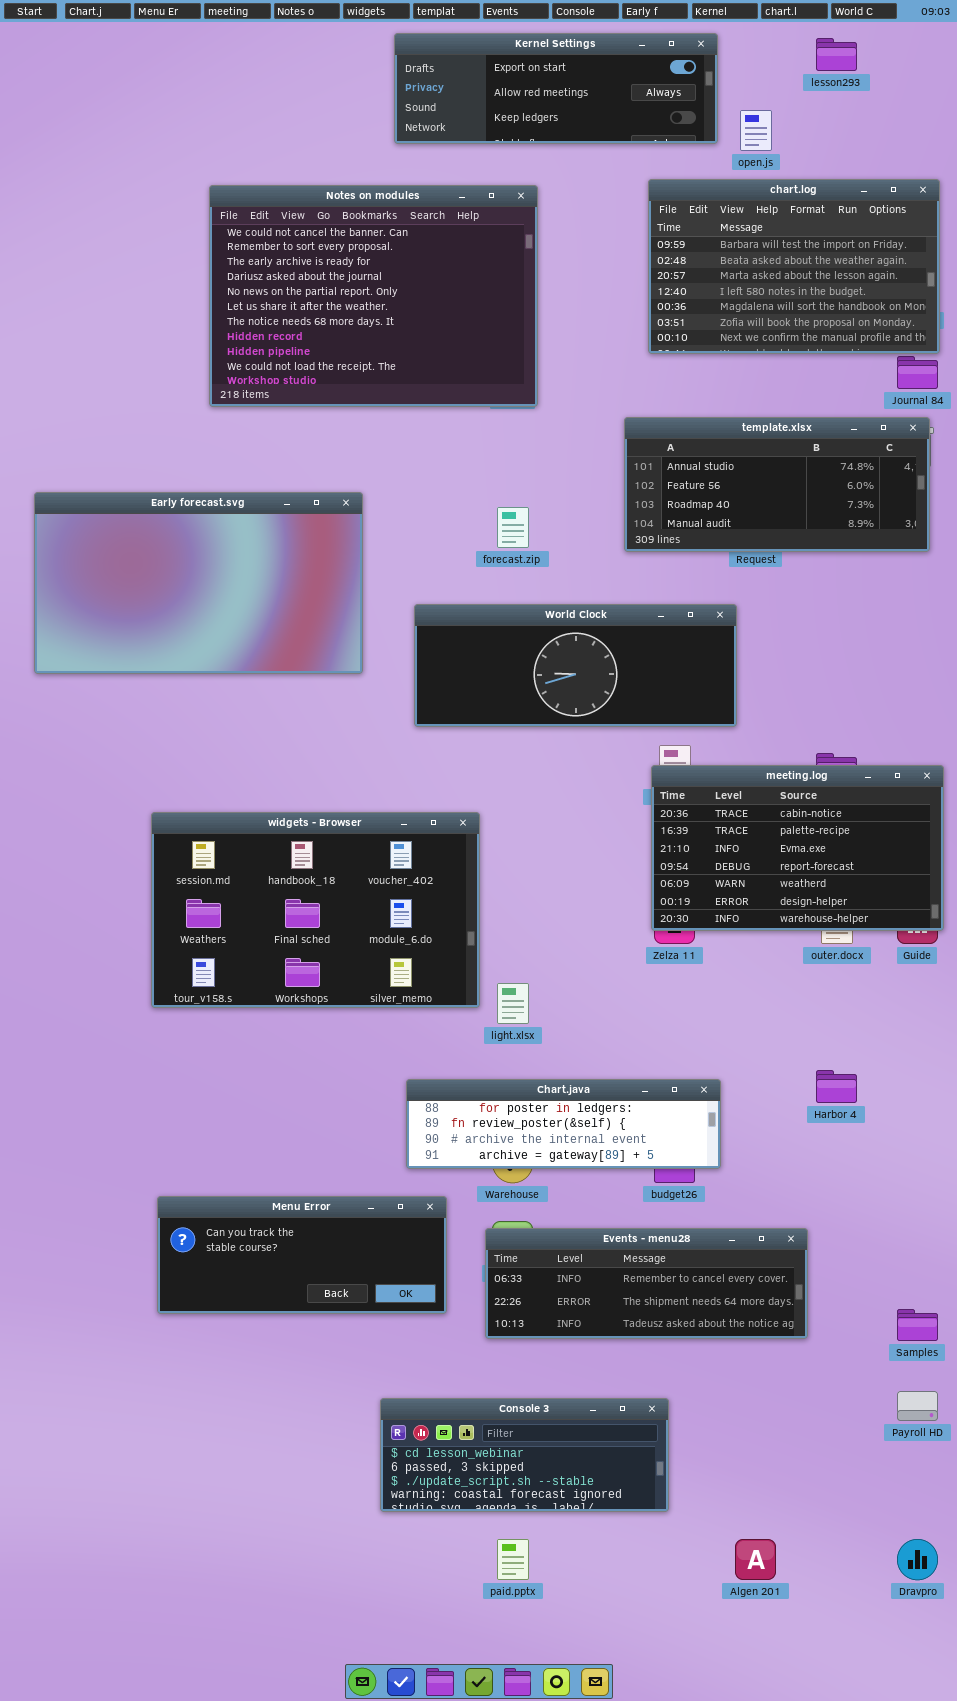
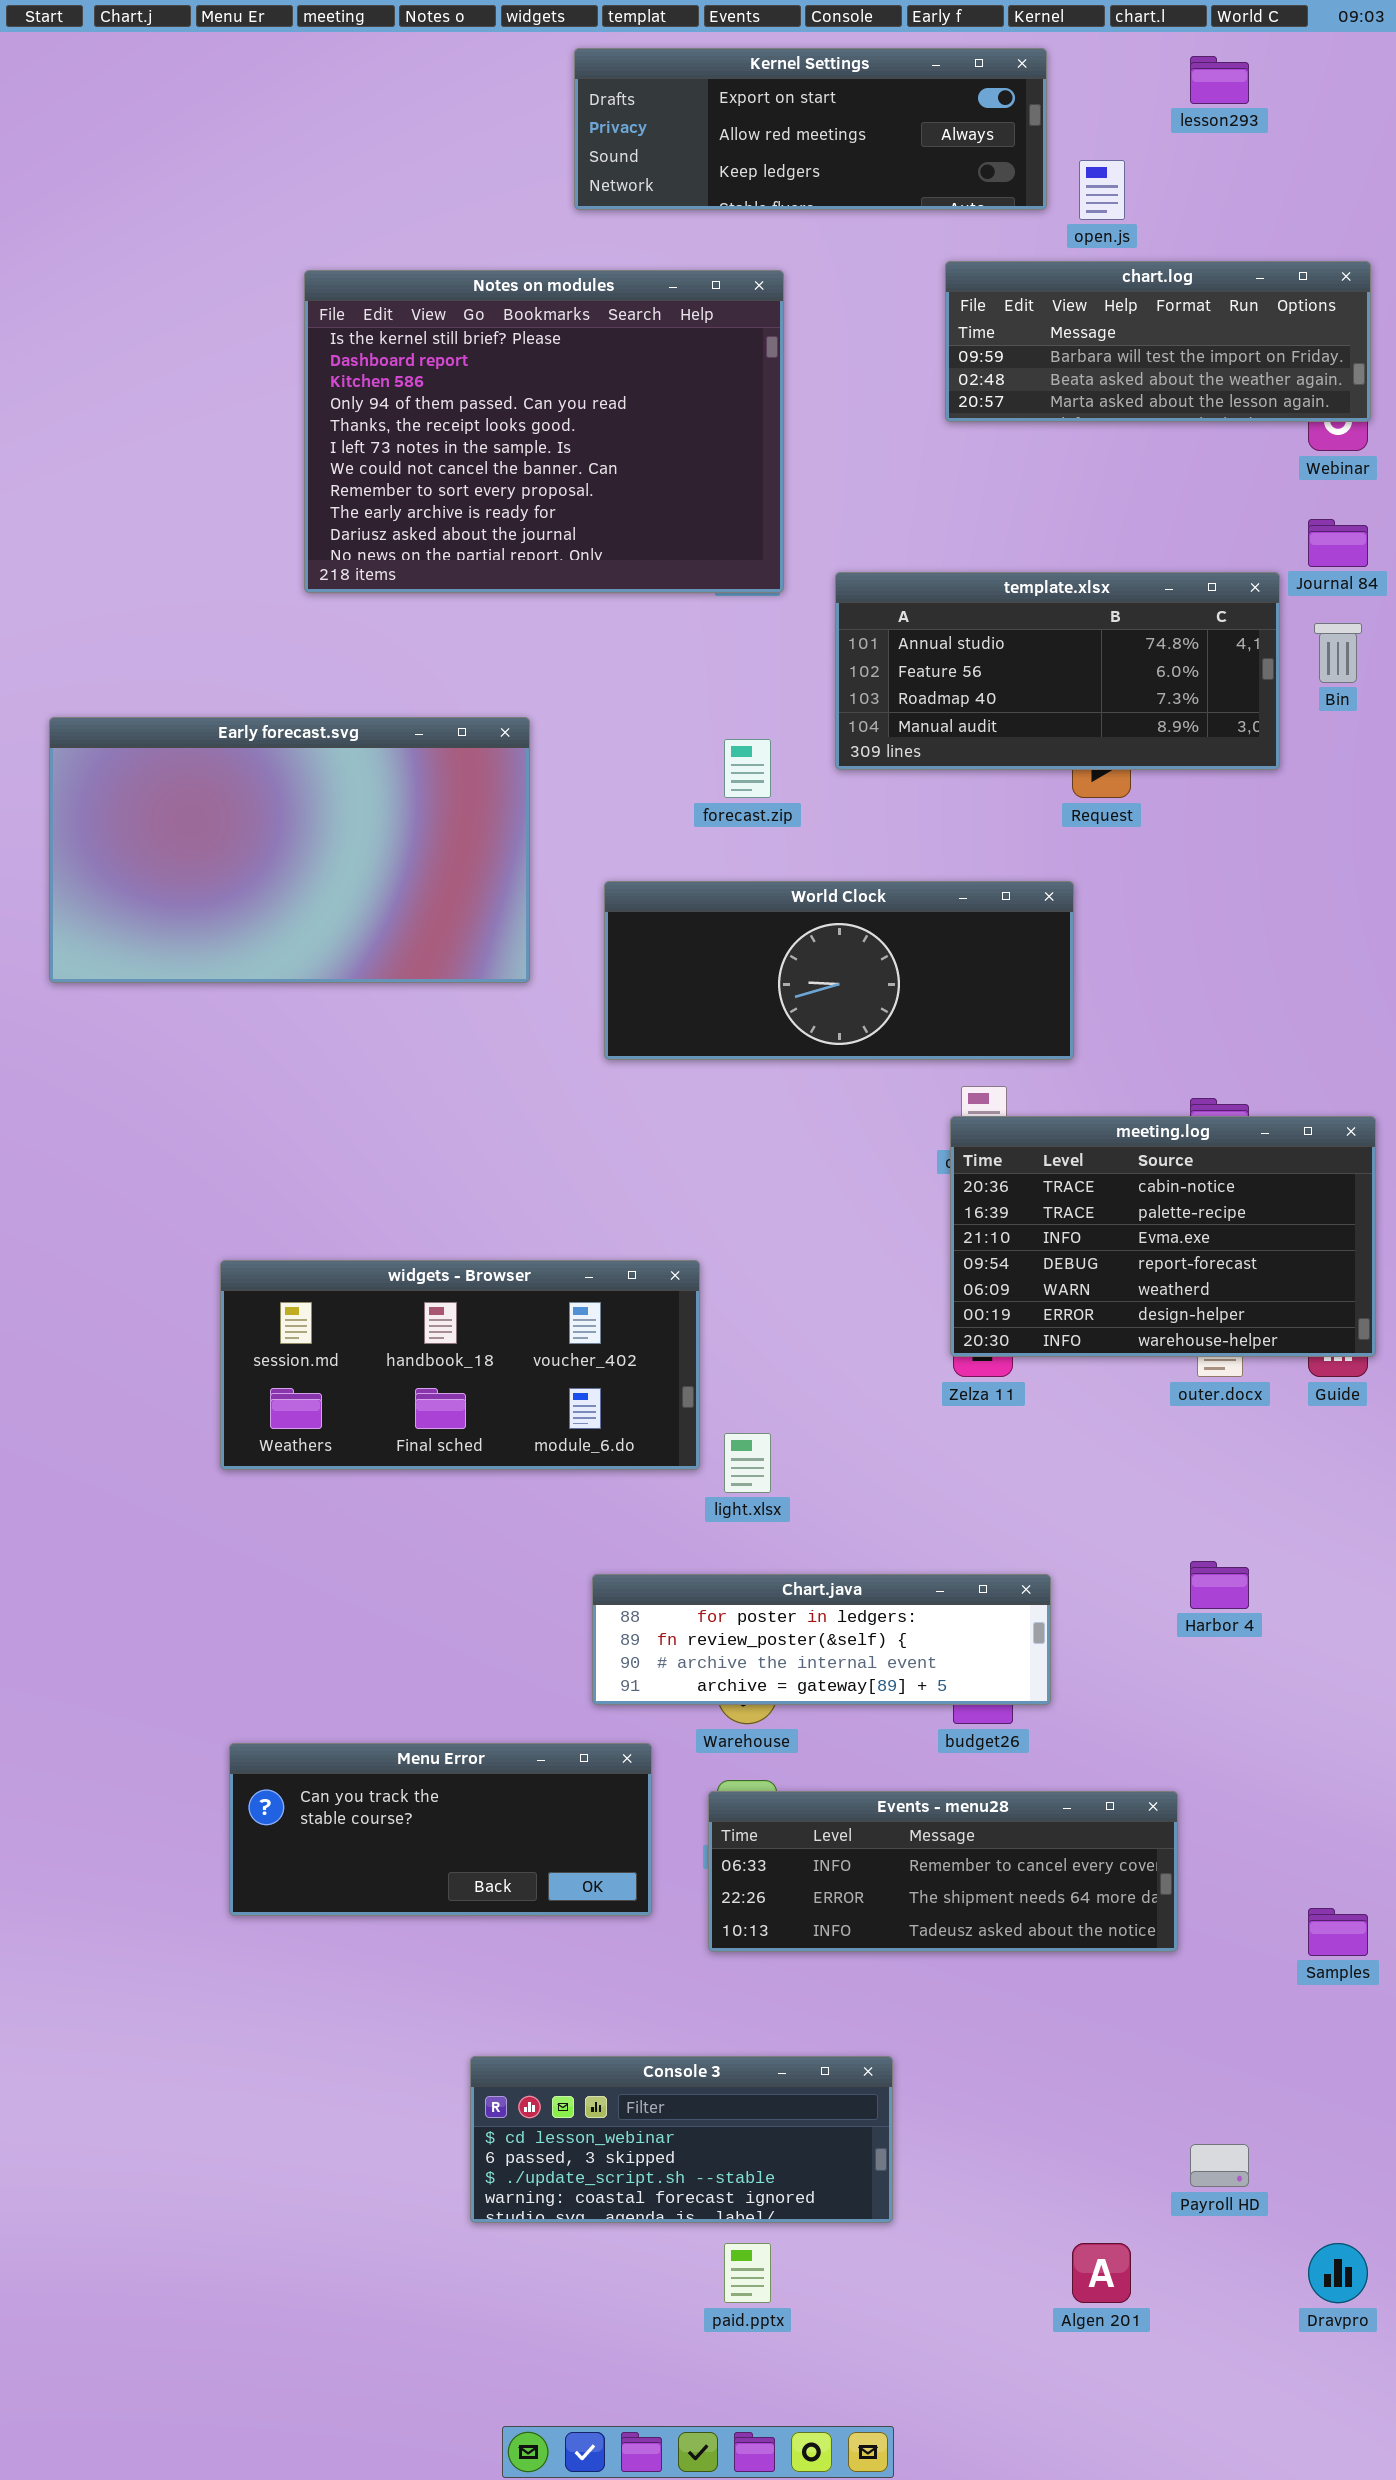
chart.log: [648,179,940,354] -> [945,261,1371,422], resized
Notes on modules: [209,185,538,407] -> [304,270,784,593], scrolled up 6 rows
template.xlsx: [624,417,930,552] -> [835,572,1280,770], moved
widgets - Browser: [151,812,480,1008] -> [220,1260,700,1470], resized
Payroll HD: [897,1391,938,1421] -> [1190,2144,1249,2187], moved
Console 3: [380,1398,669,1512] -> [470,2056,893,2223], moved

